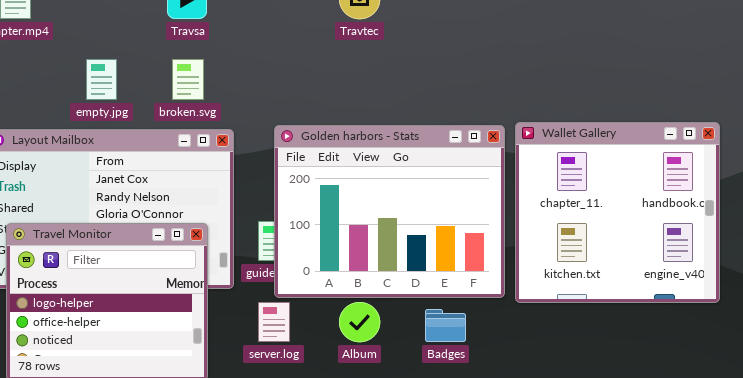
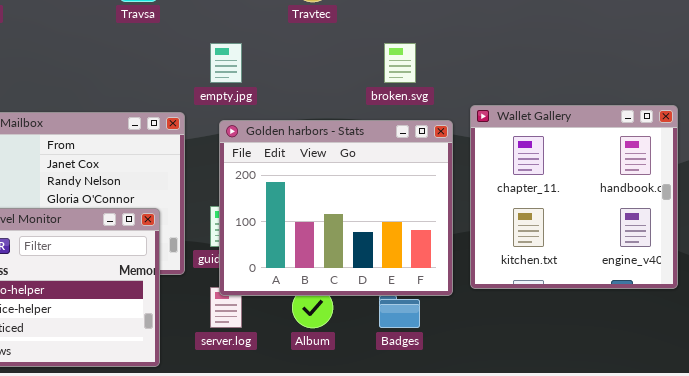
empty.jpg: [86,59,117,100] -> [210,43,242,83], moved
broken.svg: [172,59,204,100] -> [384,43,416,83], moved
Golden harbors - Stats: [274,125,505,298] -> [219,120,453,296], moved

